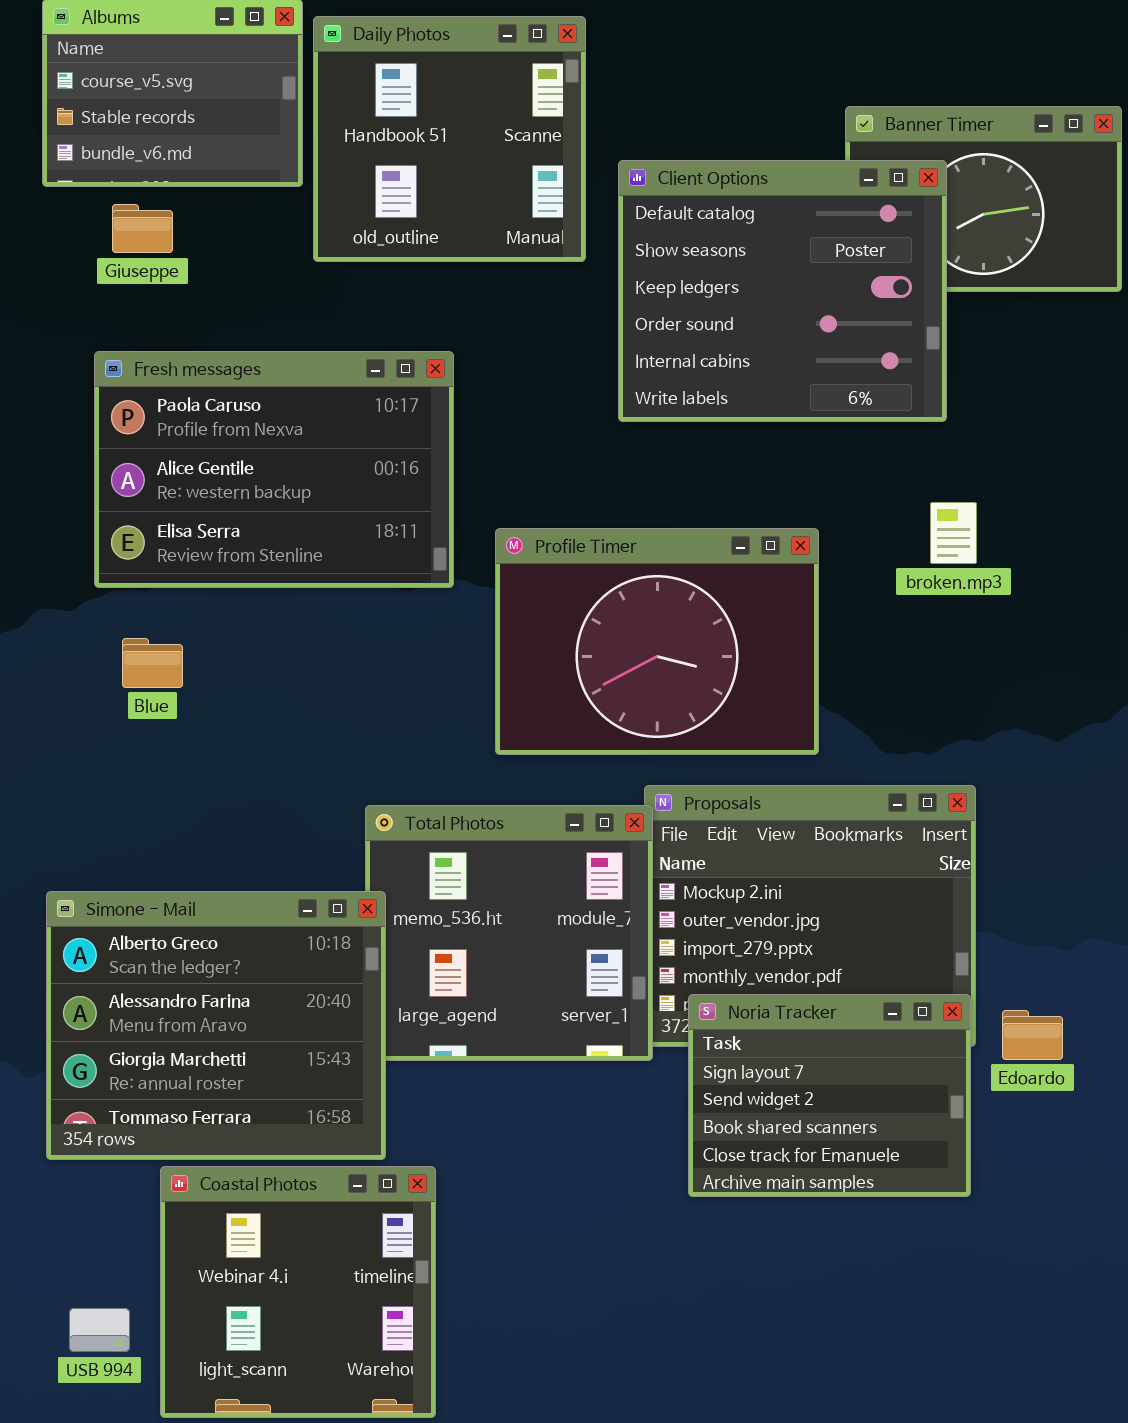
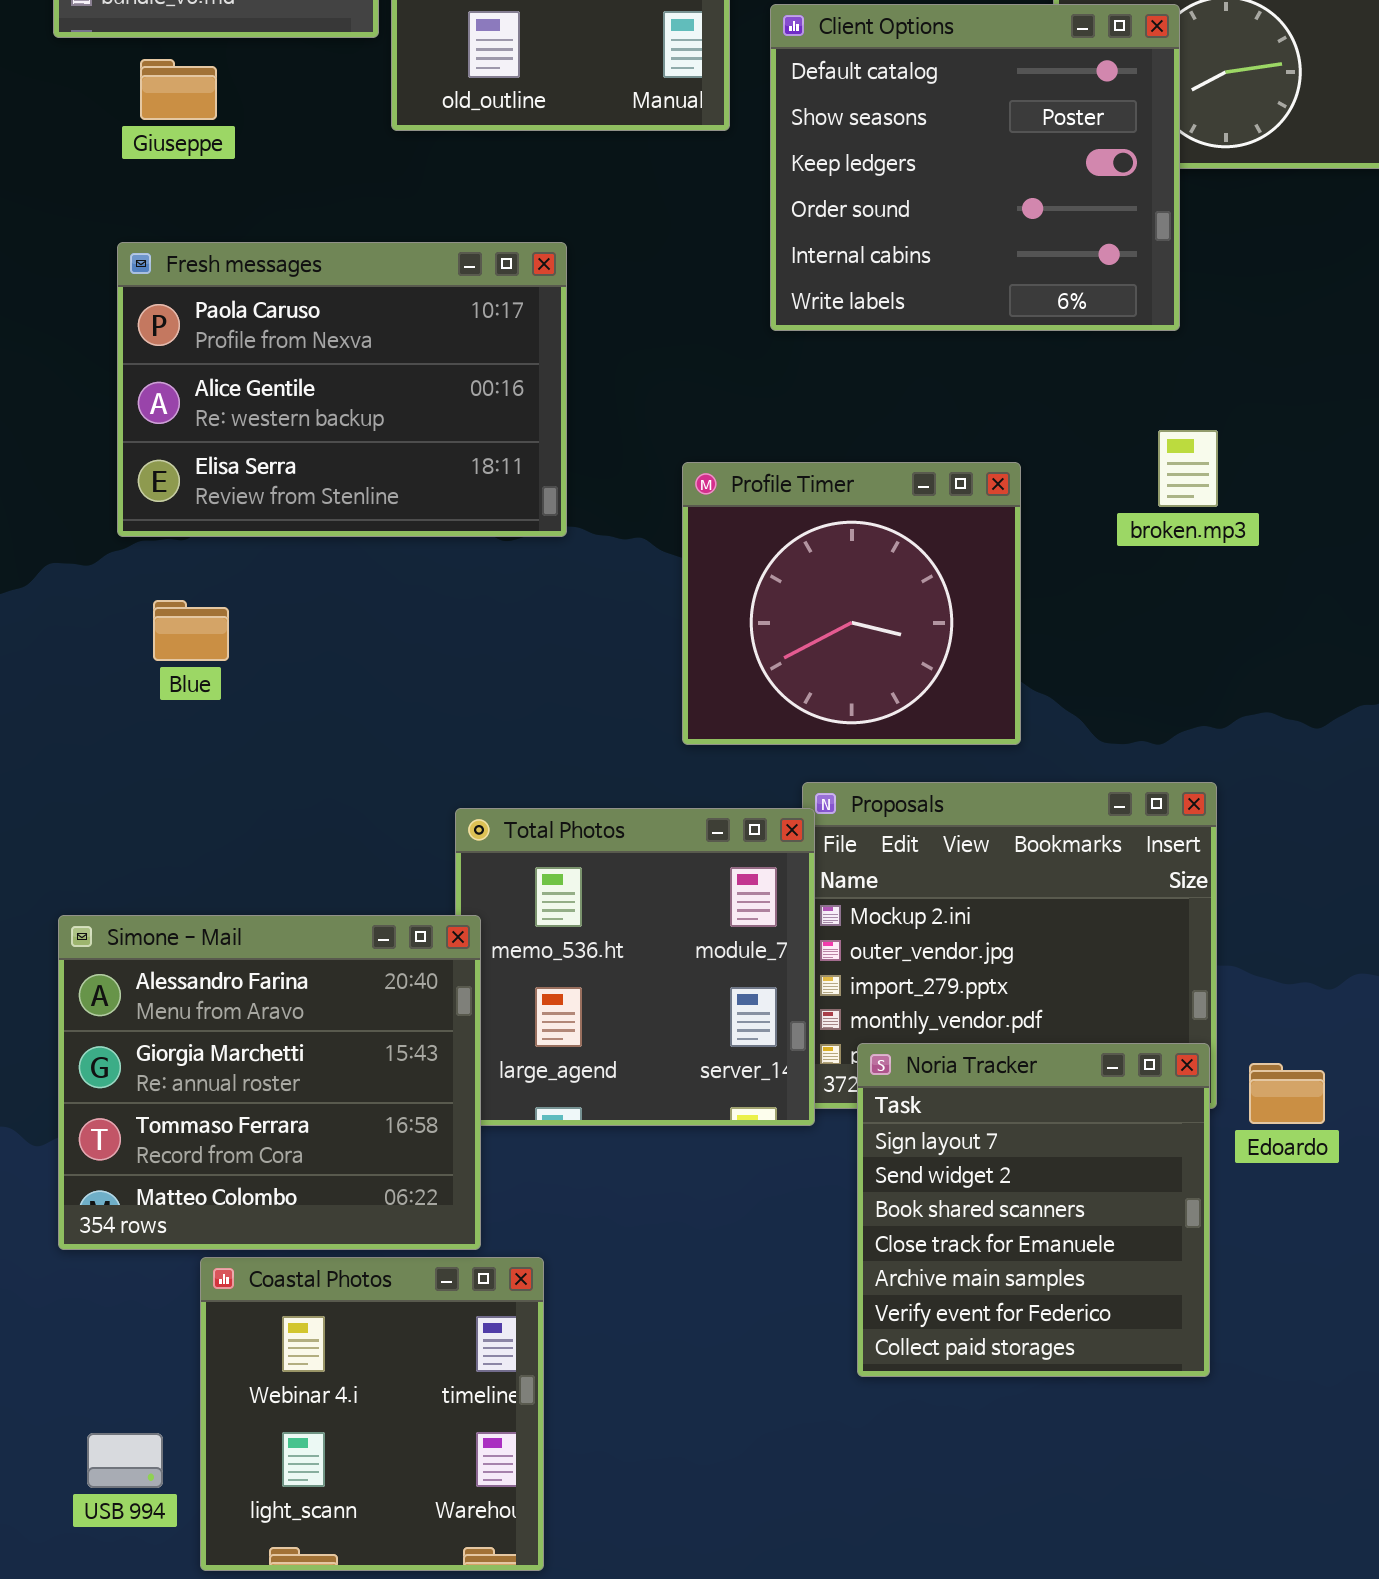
Profile Timer: [495,528,819,755] -> [682,462,1021,745], resized
Simone - Mail: [46,891,386,1160] -> [58,915,481,1250], scrolled down 1 row
Noria Tracker: [688,994,971,1197] -> [857,1043,1210,1377], resized

